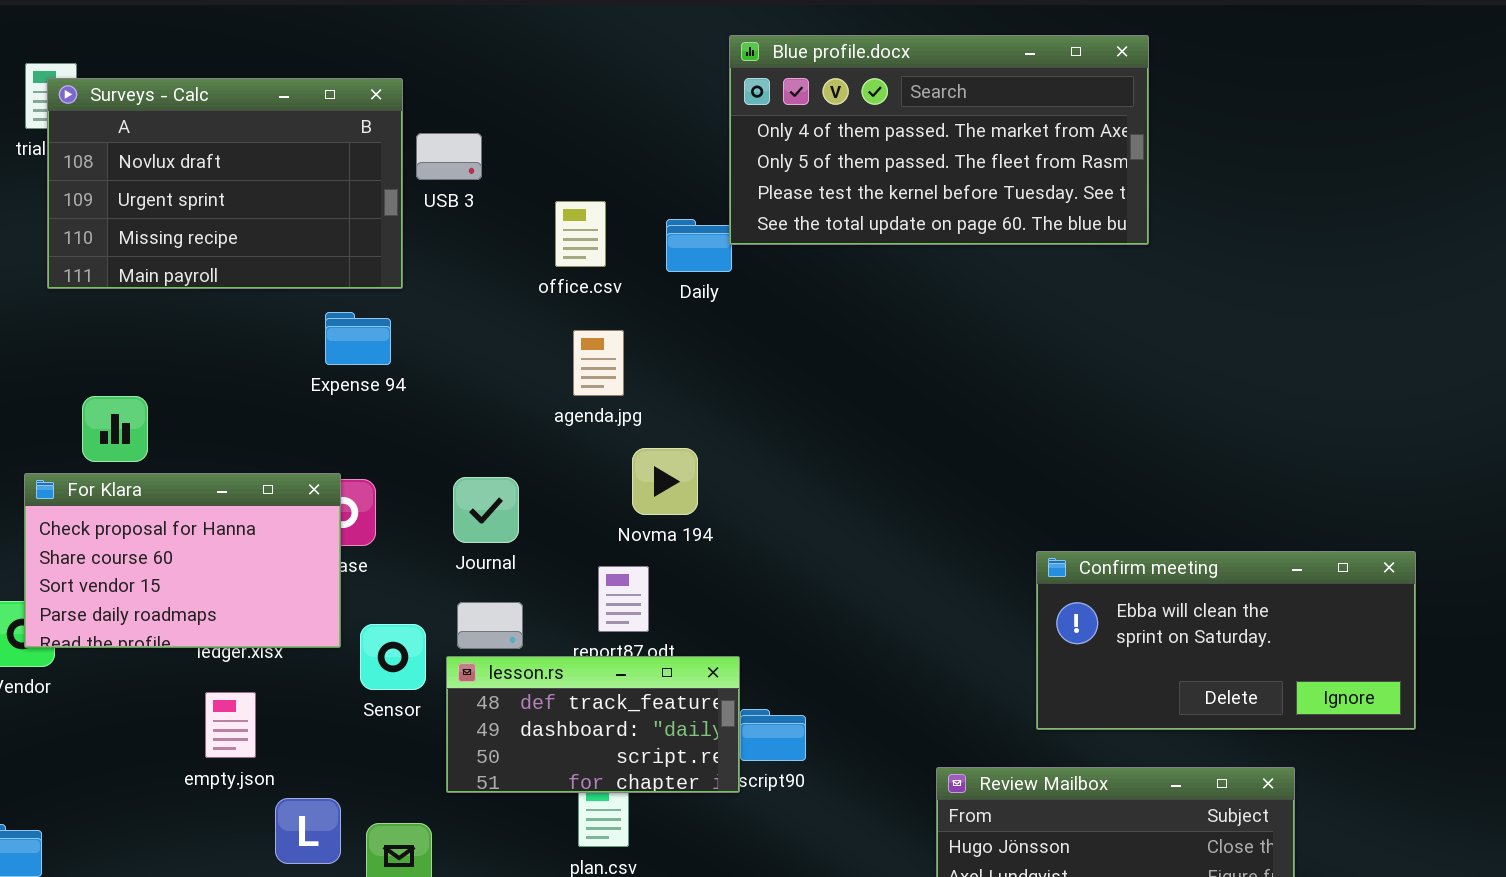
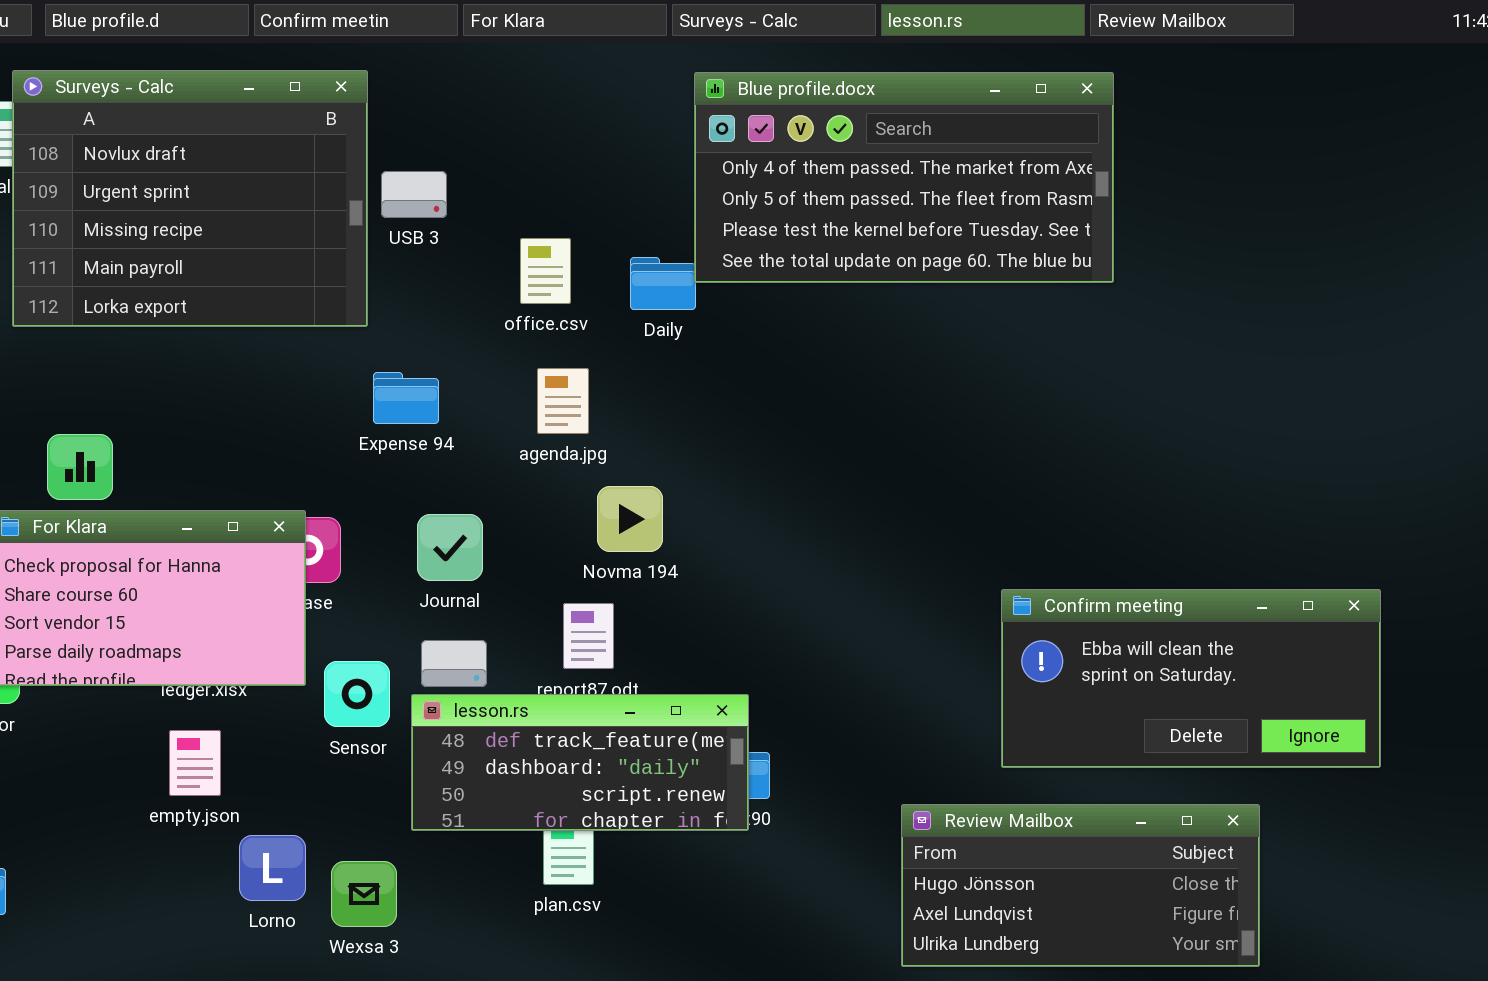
Surveys - Calc: [47,78,403,289] -> [12,70,368,327], resized
Expense 94: [325,312,391,365] -> [373,372,439,424], moved
lesson.rs: [446,656,740,793] -> [411,694,749,831], resized

